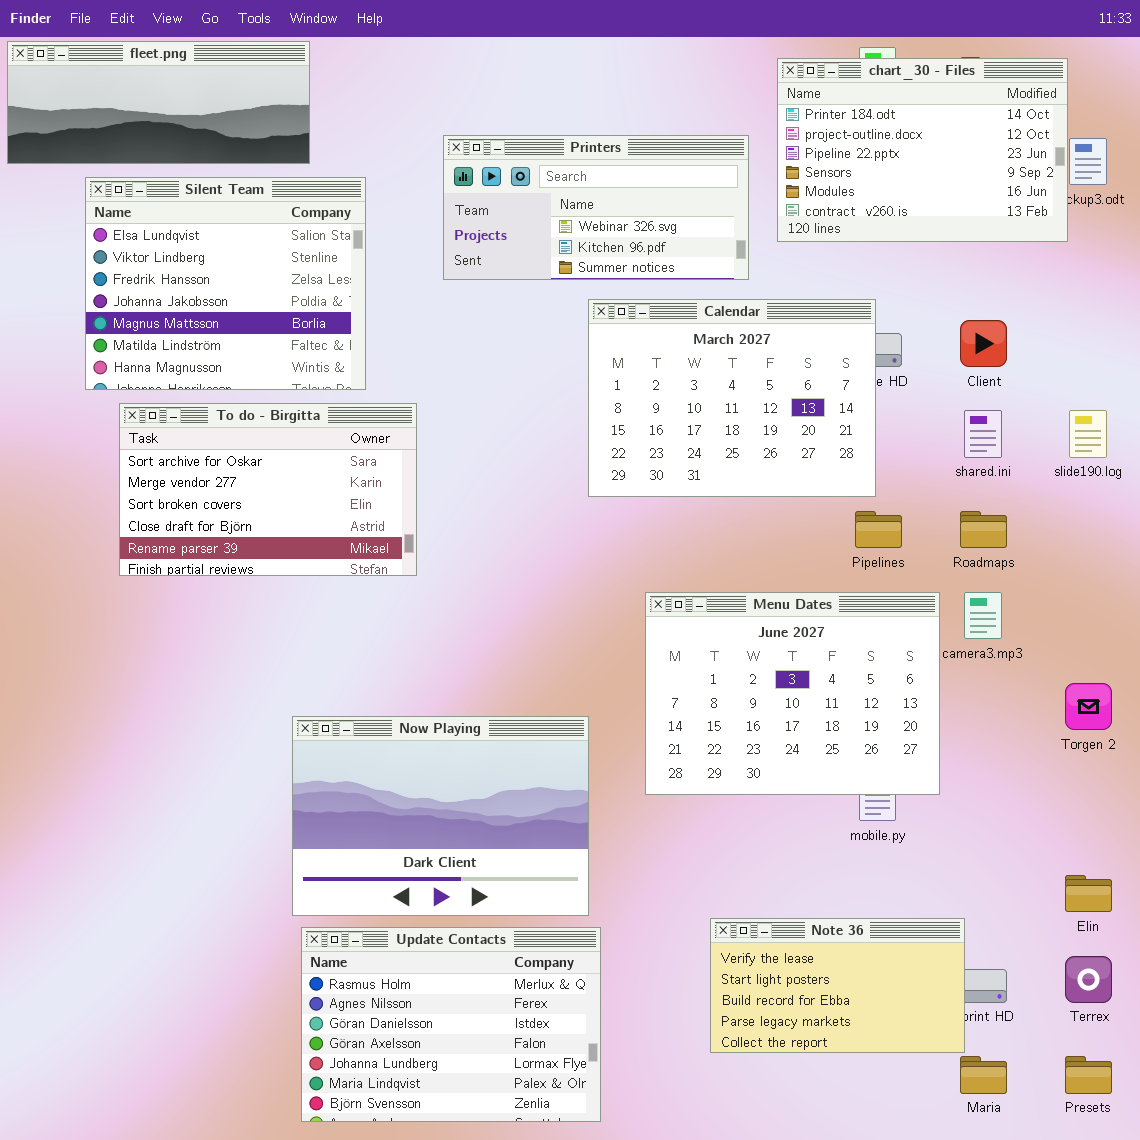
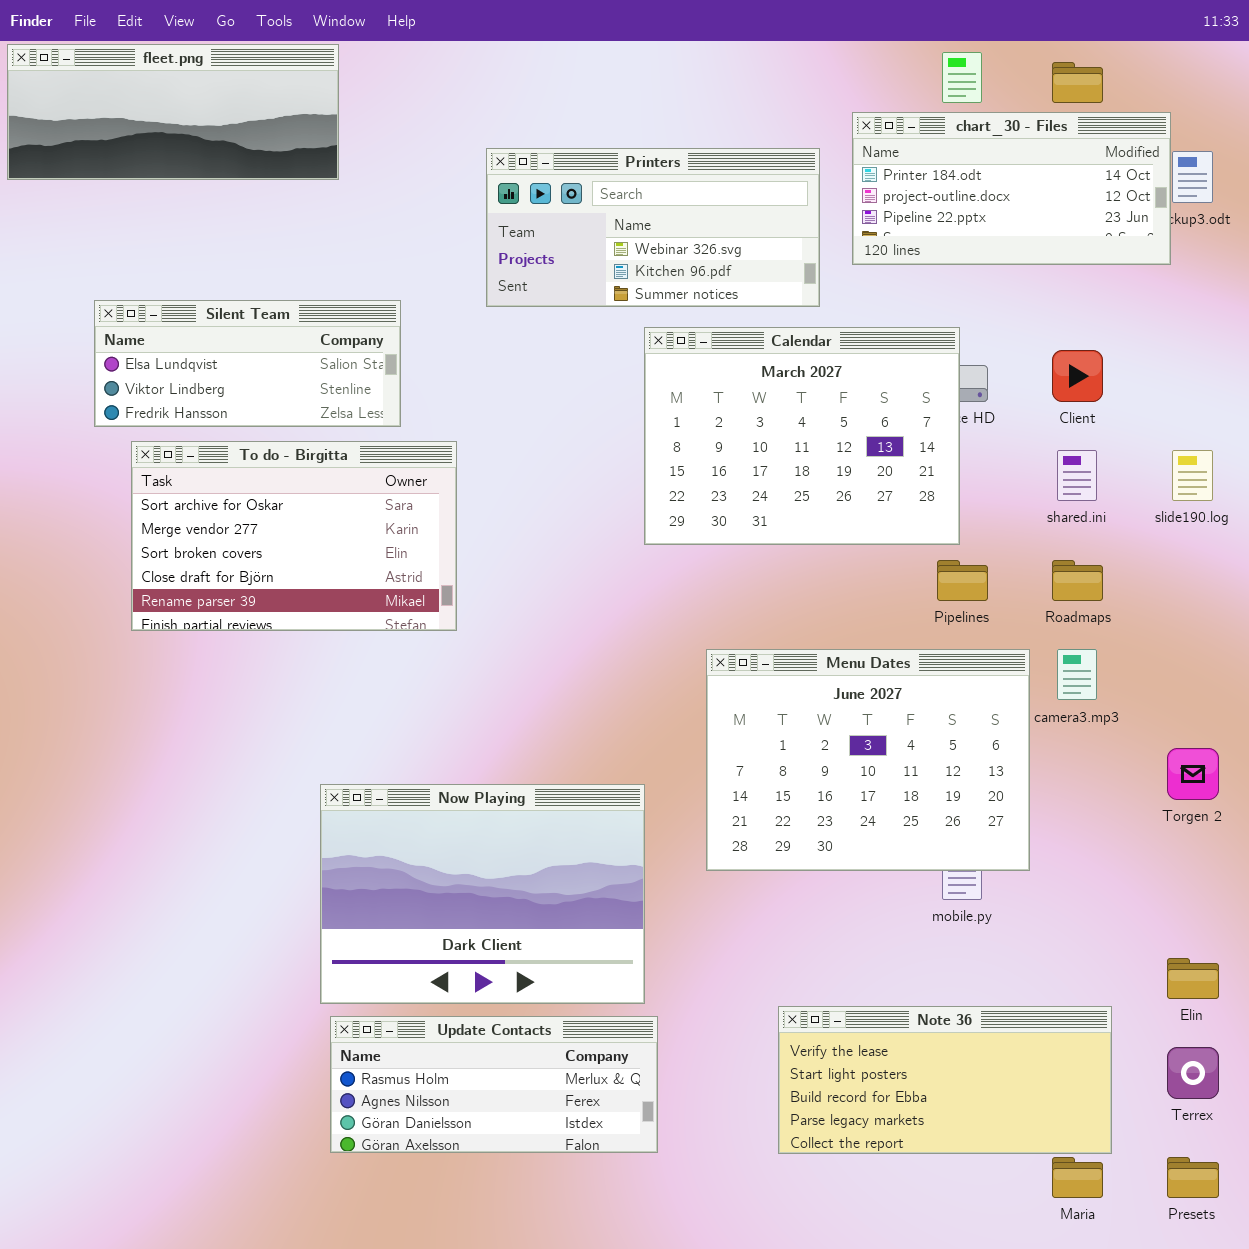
chart_30 - Files: [777,58,1068,242] -> [852,112,1171,265], resized
Silent Team: [85,177,366,390] -> [94,300,401,427], resized
Note 36: [710,918,965,1053] -> [778,1006,1112,1154], resized
Update Contacts: [301,927,601,1122] -> [330,1016,658,1153], resized

